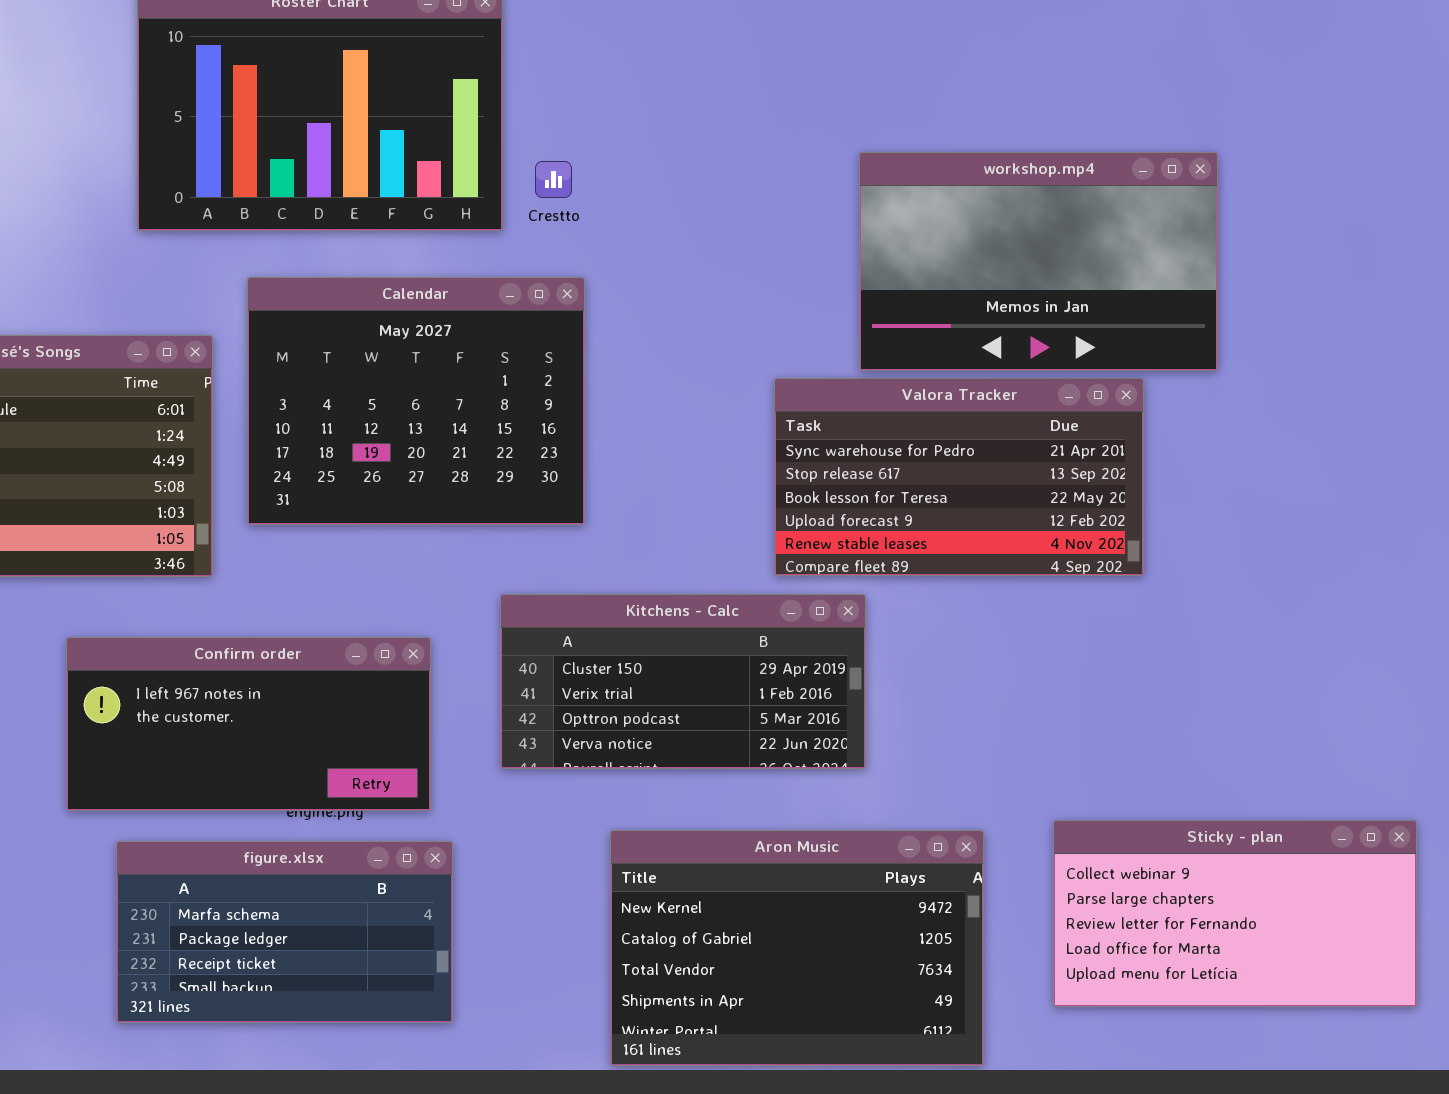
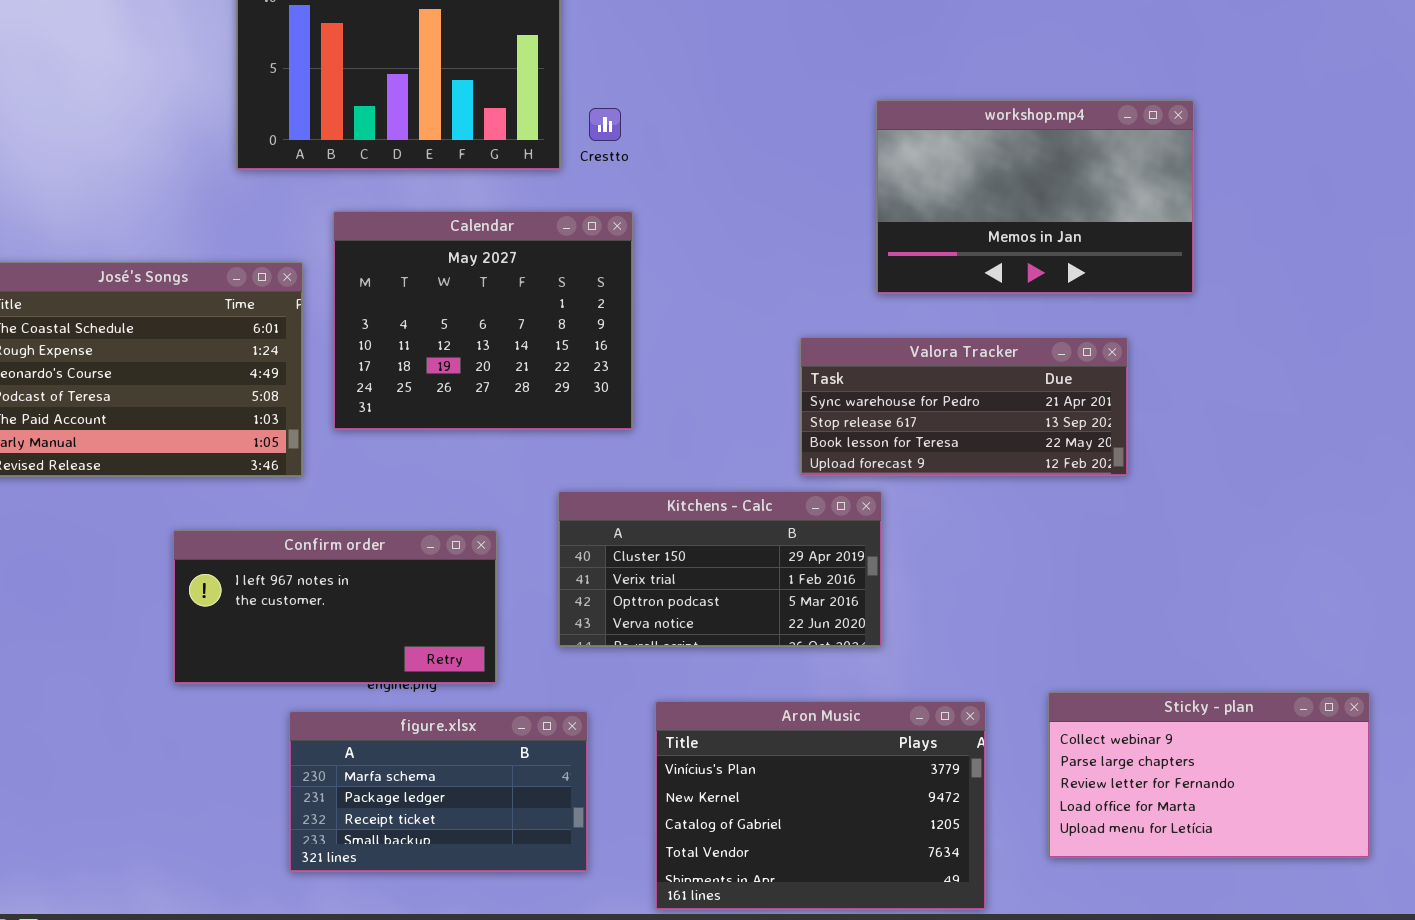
Valora Tracker: [774,378,1144,576] -> [800,337,1128,476], resized
Aron Music: [610,830,984,1066] -> [655,701,986,910], scrolled up 1 row
figure.xlsx: [116,841,453,1023] -> [289,711,588,872], moved

